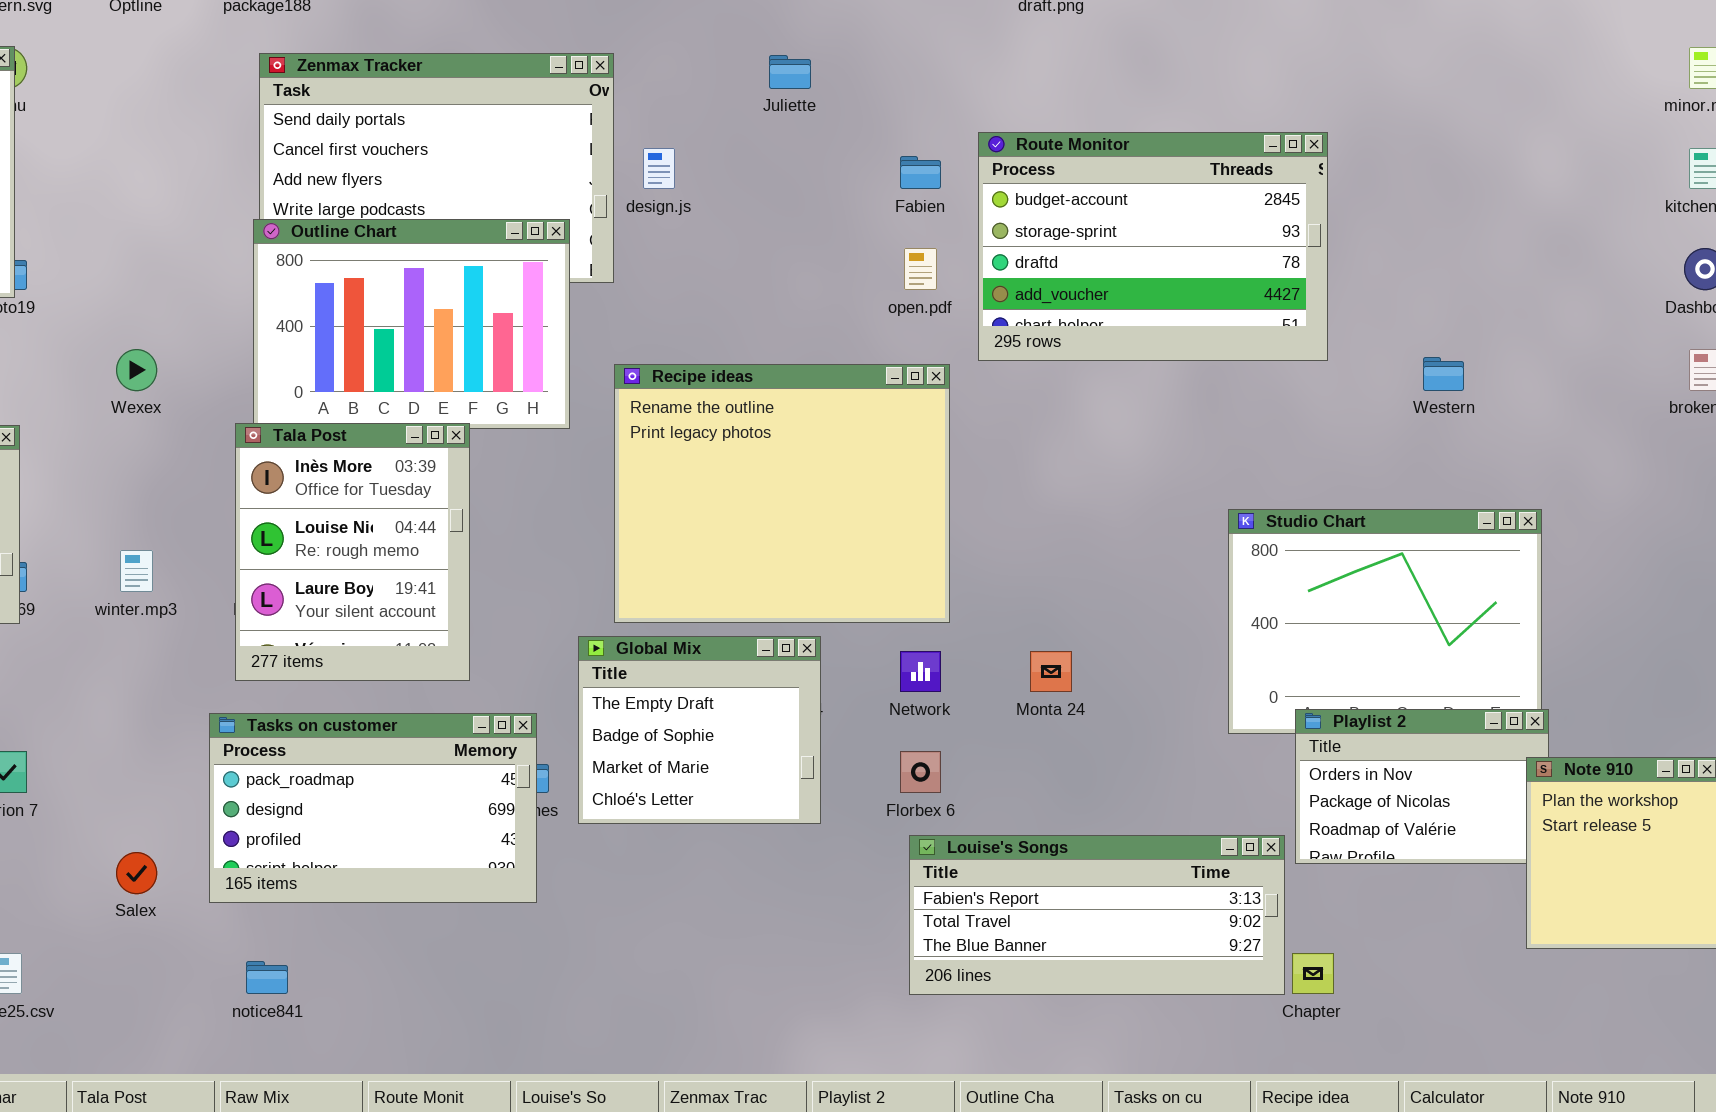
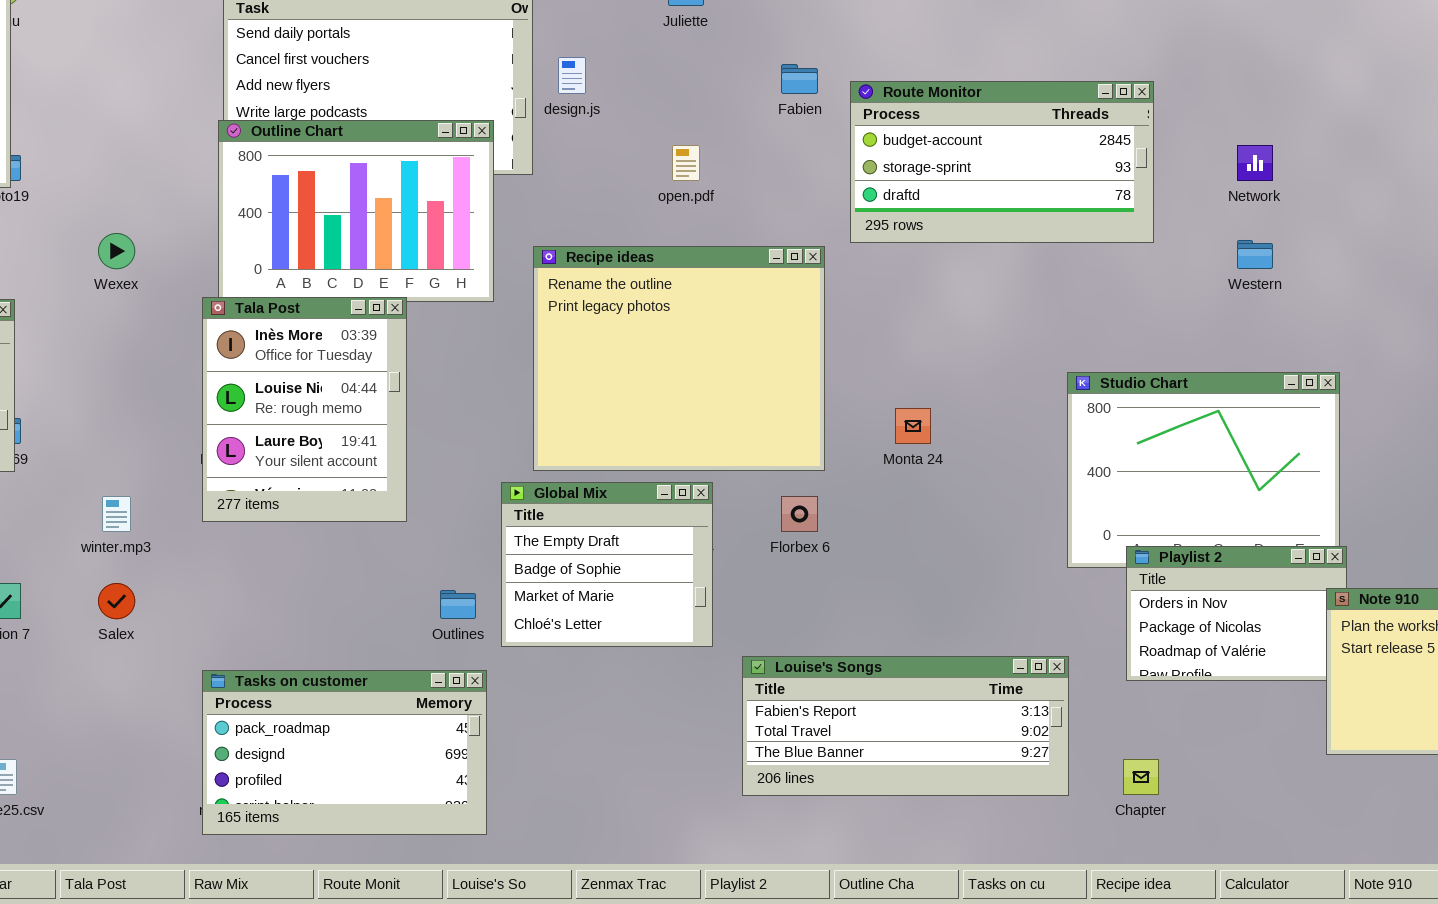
Route Monitor: [978,132,1328,361] -> [850,81,1154,243], resized
open.pdf: [904,248,937,290] -> [672,145,700,181], moved
winter.mp3: [120,550,153,592] -> [102,496,131,532], moved
Network: [900,651,941,692] -> [1237,145,1273,181], moved
Monta 24: [1030,651,1072,692] -> [895,408,931,444], moved
Tasks on customer: [209,713,537,903] -> [202,670,487,835], moved
Florbex 6: [900,751,941,793] -> [781,496,818,532], moved
Louise's Songs: [909,835,1285,995] -> [742,656,1069,796], moved
Salex: [116,852,157,894] -> [98,583,135,619], moved

